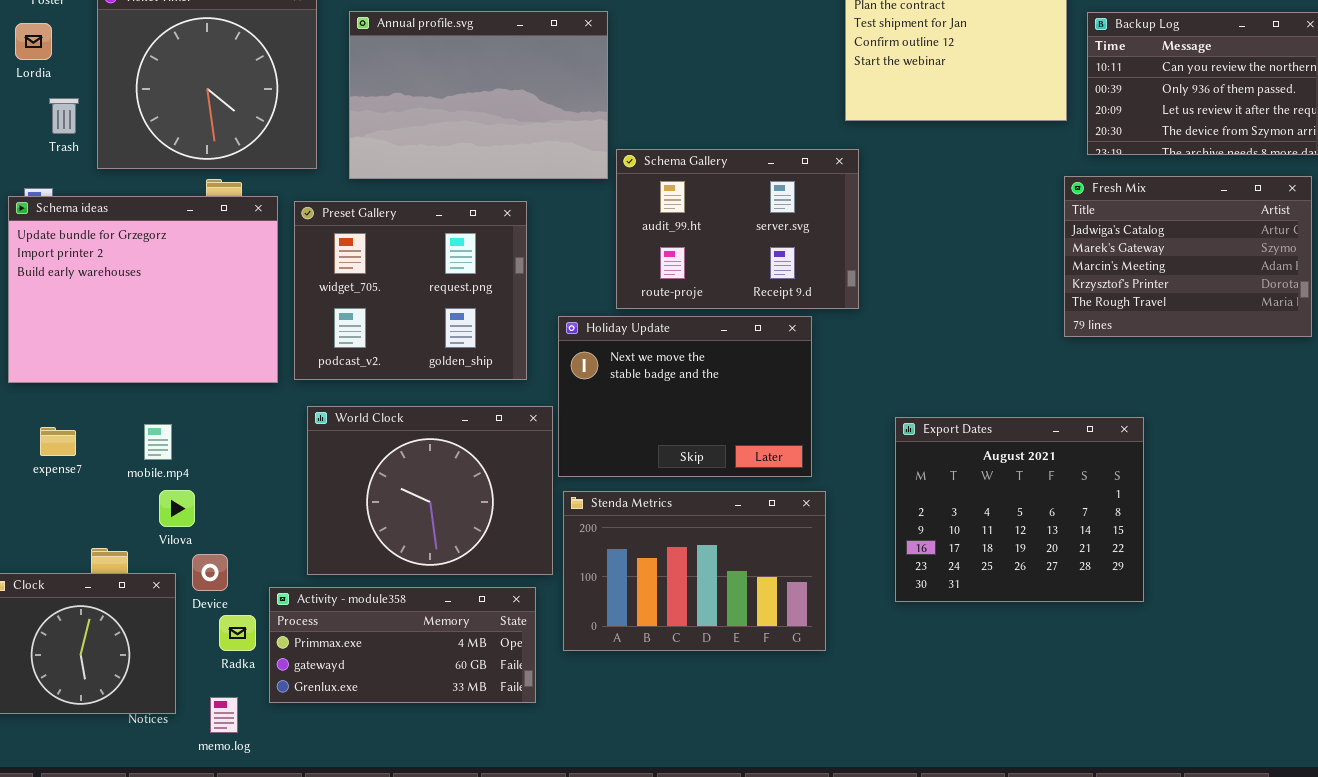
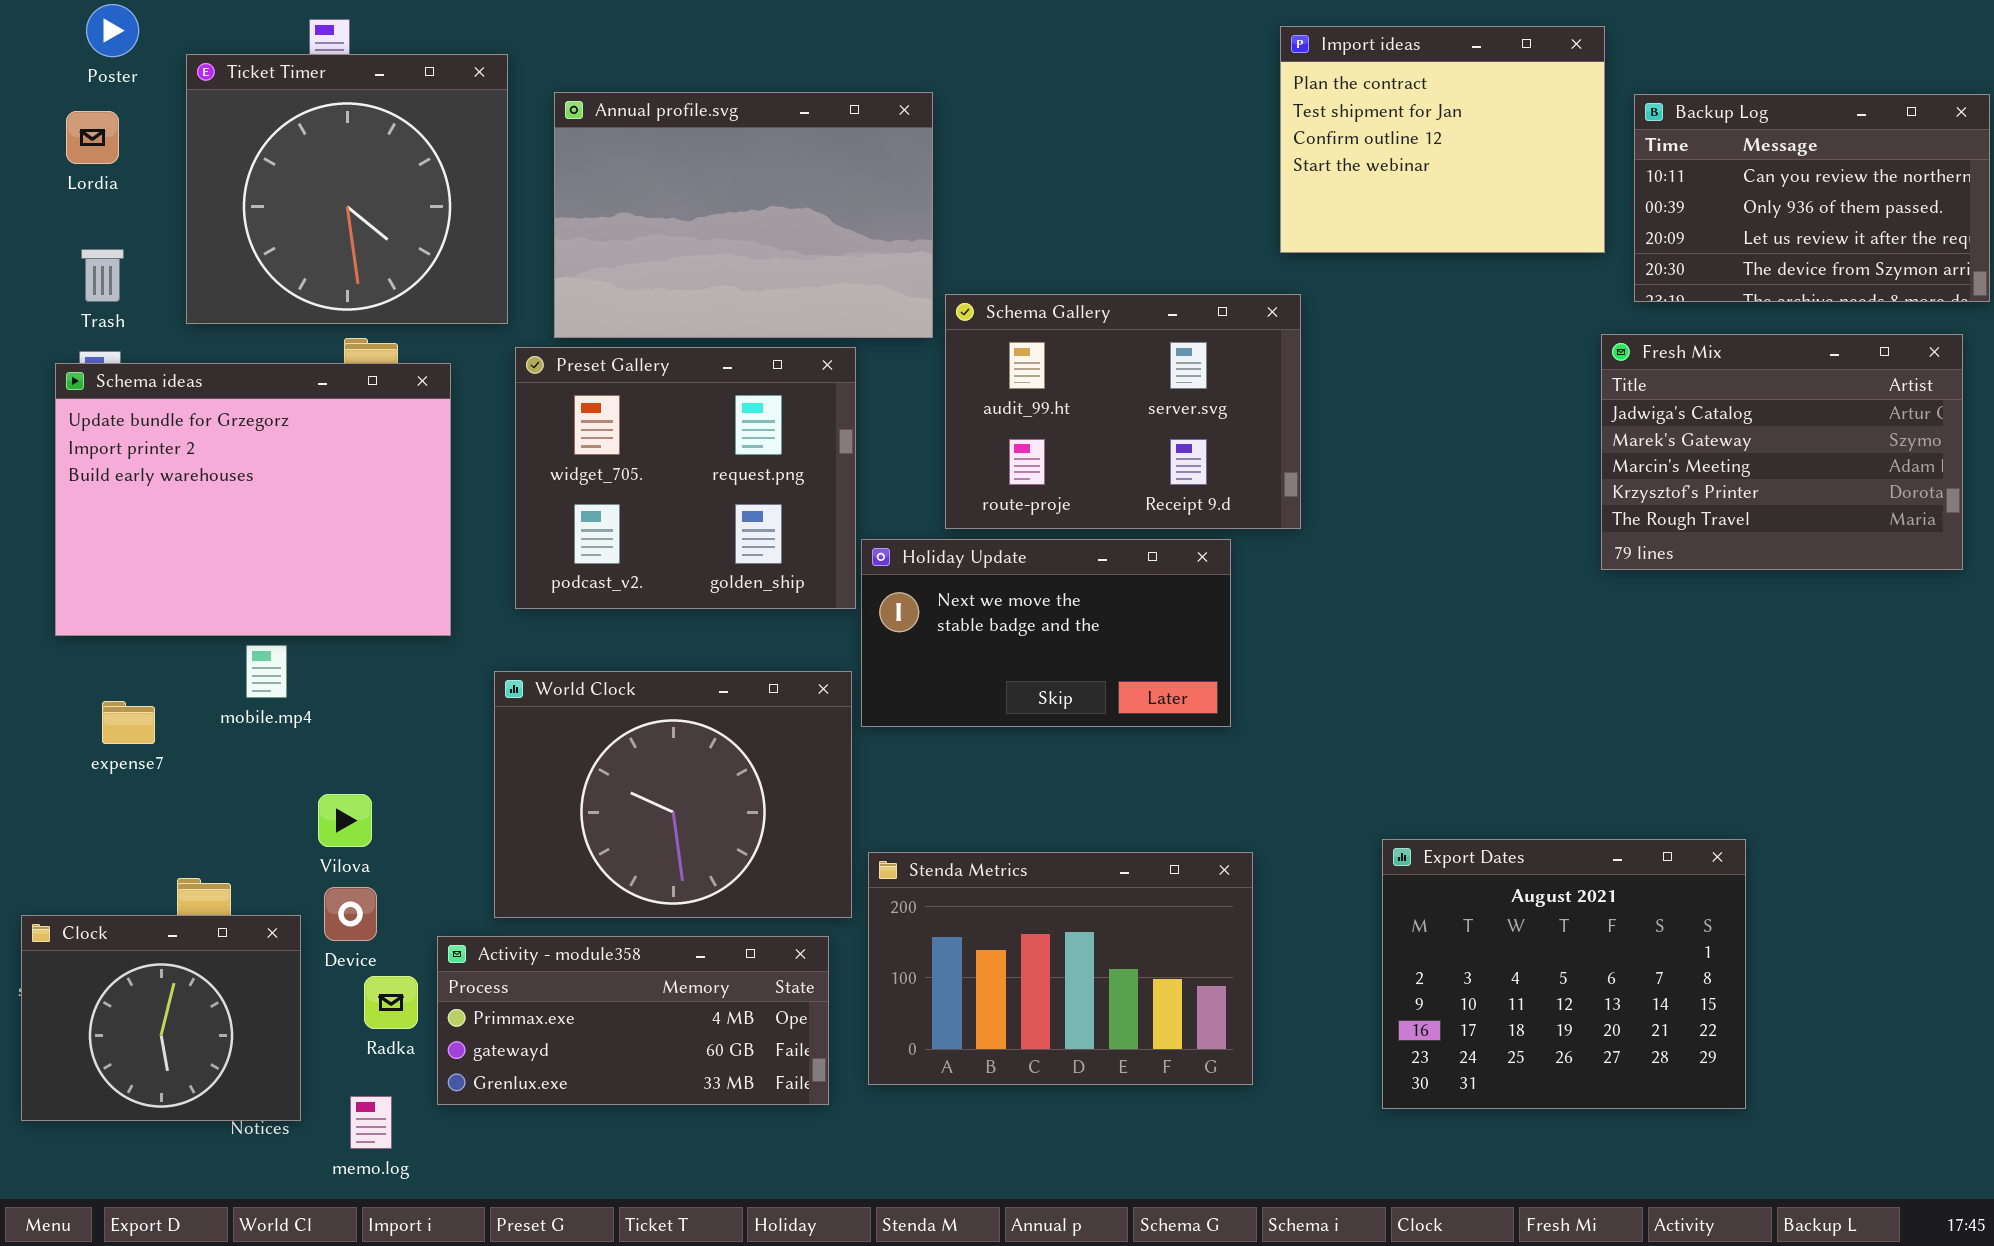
Trash: [49,98,79,134] -> [81,249,124,302], moved
Preset Gallery: [294,201,527,380] -> [515,347,856,609], moved
Holiday Update: [558,316,812,477] -> [861,539,1231,727], resized
Export Dates: [895,417,1144,602] -> [1382,839,1746,1109], moved
mobile.mp4: [144,424,172,460] -> [246,645,287,698], moved
Vilova: [159,490,195,527] -> [318,794,372,847], moved
Stenda Metrics: [563,491,826,651] -> [868,852,1253,1085], moved

